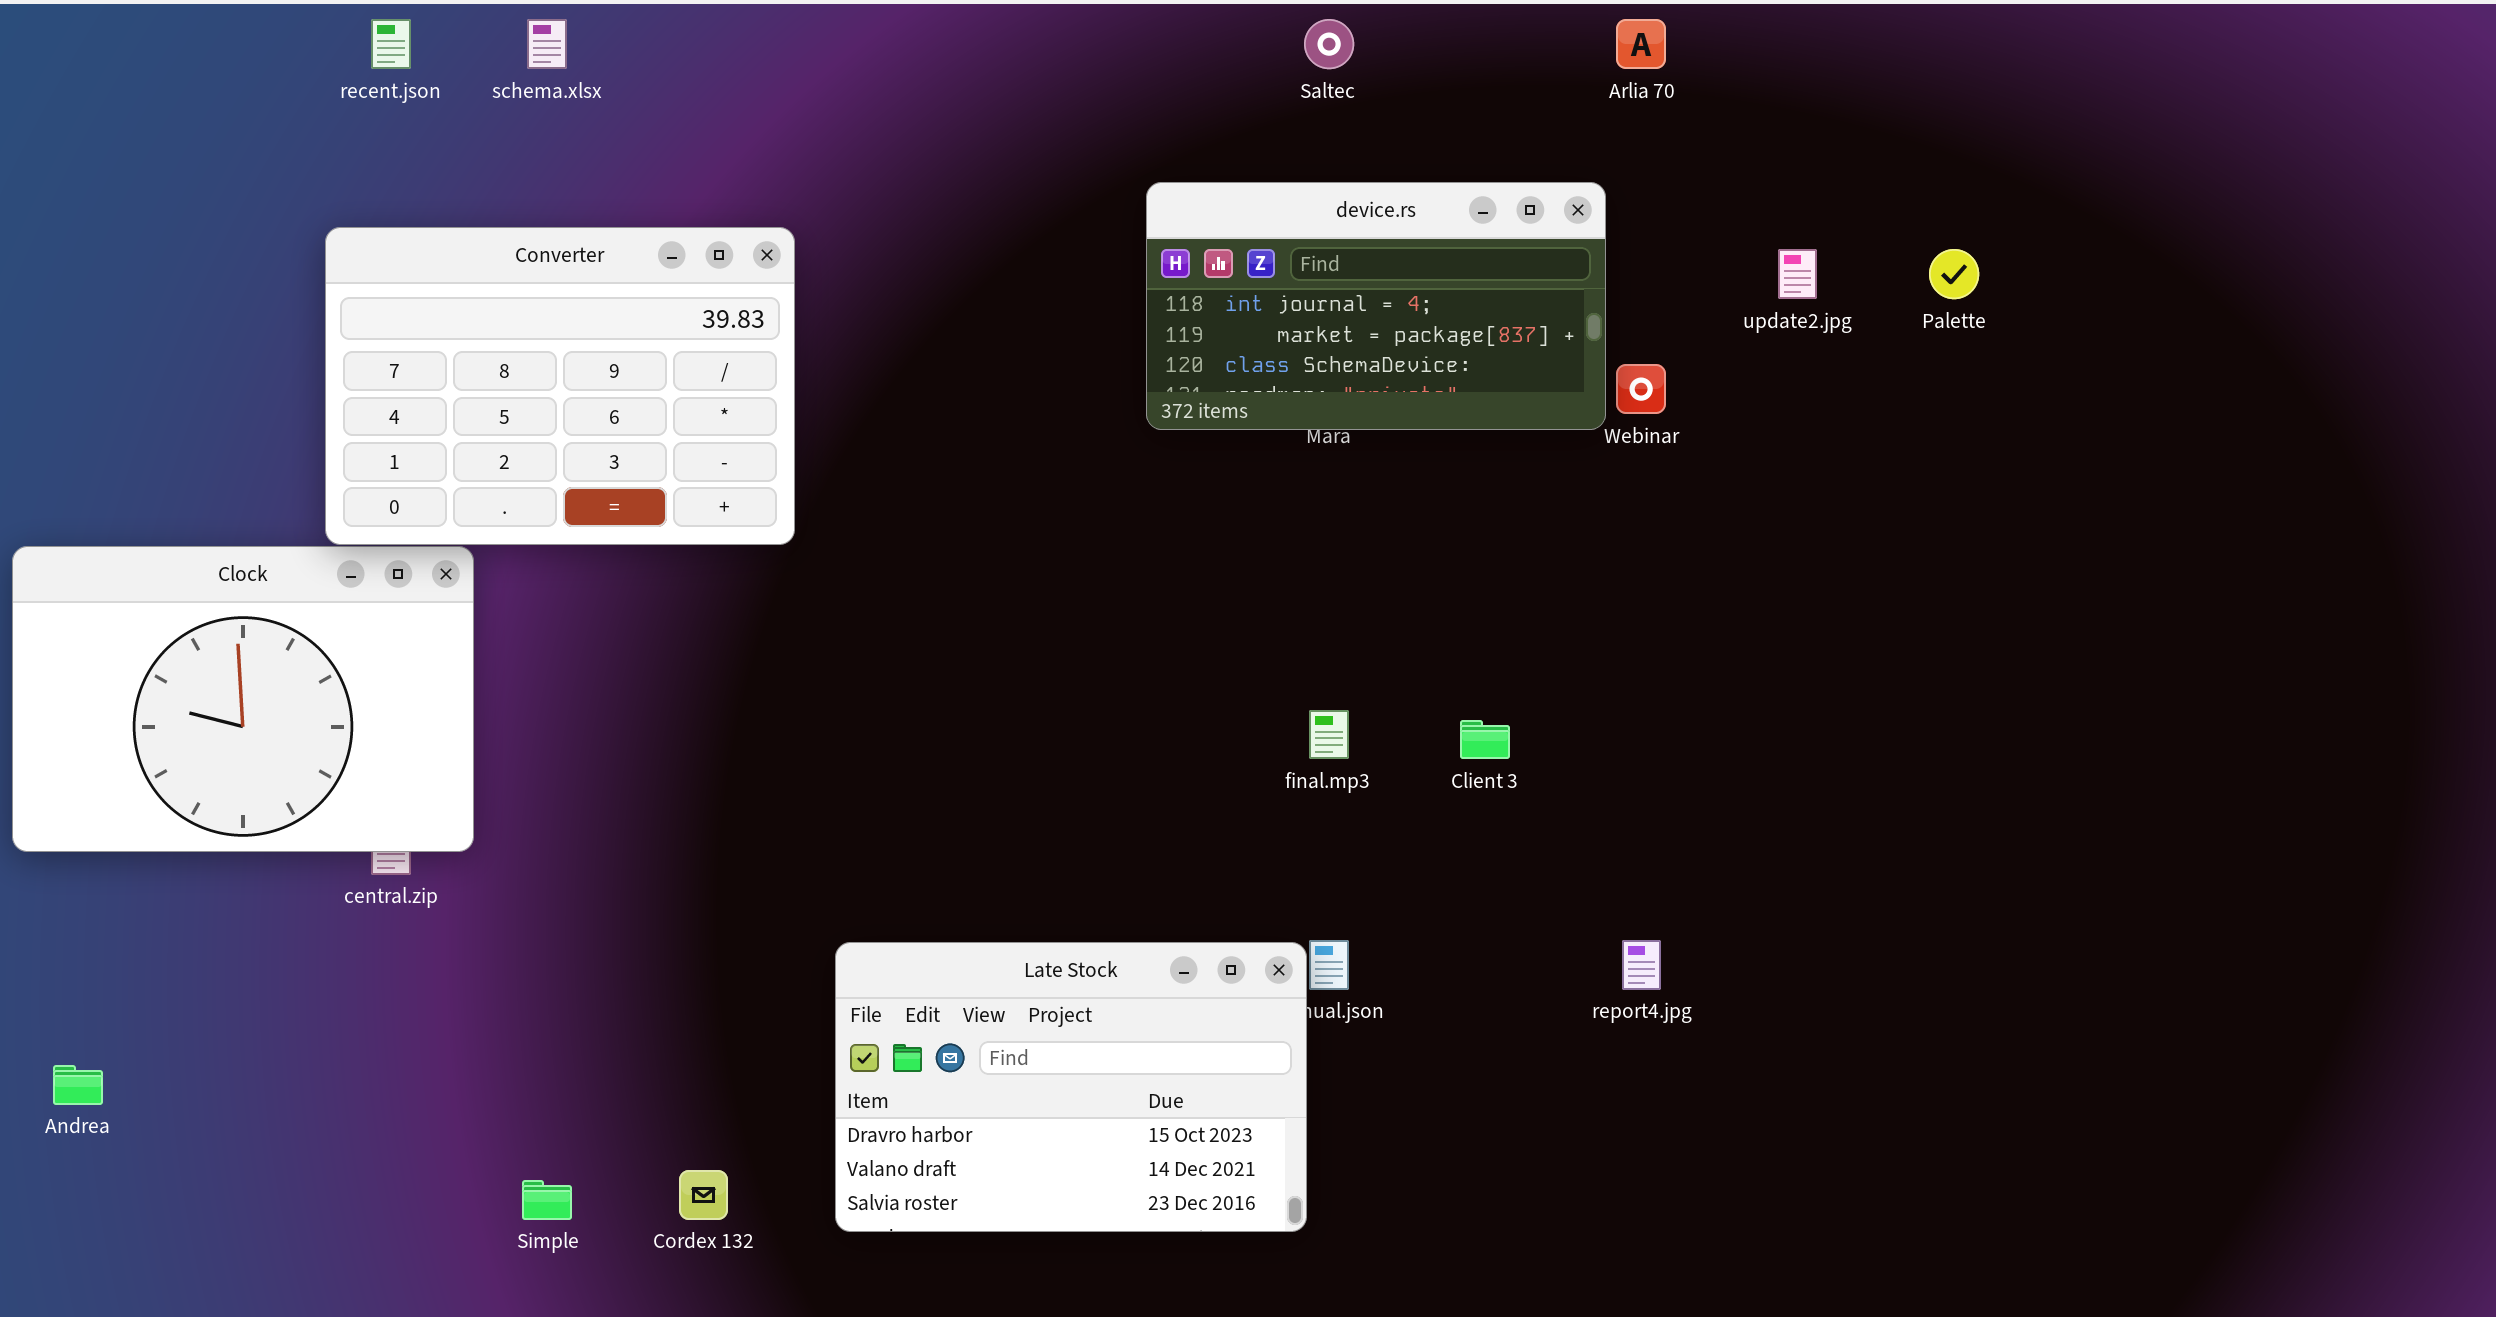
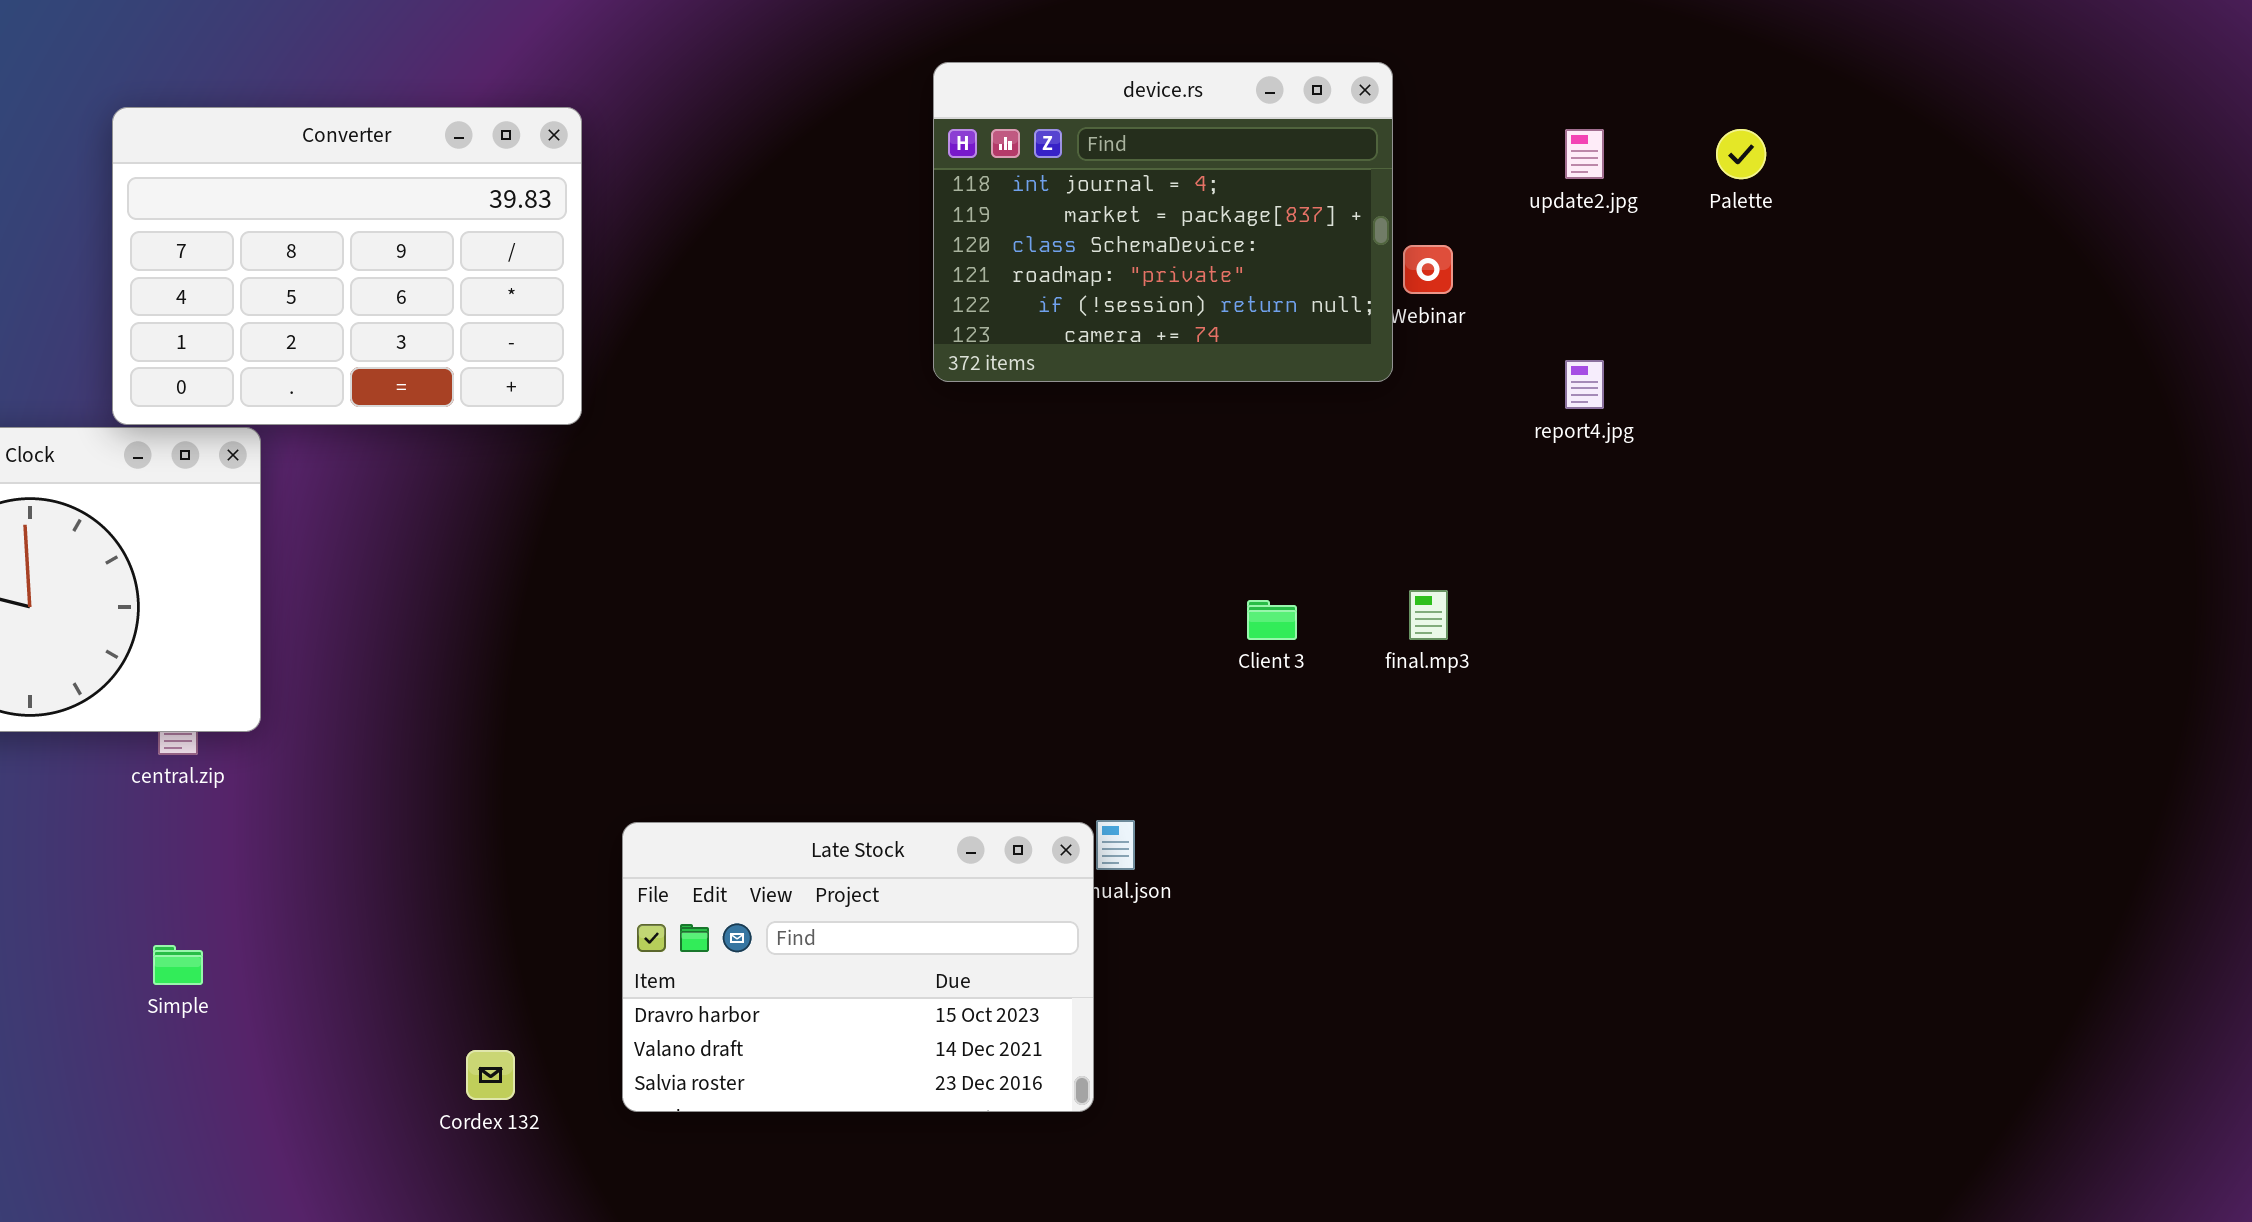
device.rs: [1146,182,1606,430] -> [933,62,1393,382], resized
final.mp3: [1309,710,1349,759] -> [1409,590,1448,640], moved
report4.jpg: [1622,940,1661,990] -> [1565,360,1604,409], moved
Simple: [522,1180,572,1220] -> [153,945,203,985], moved

